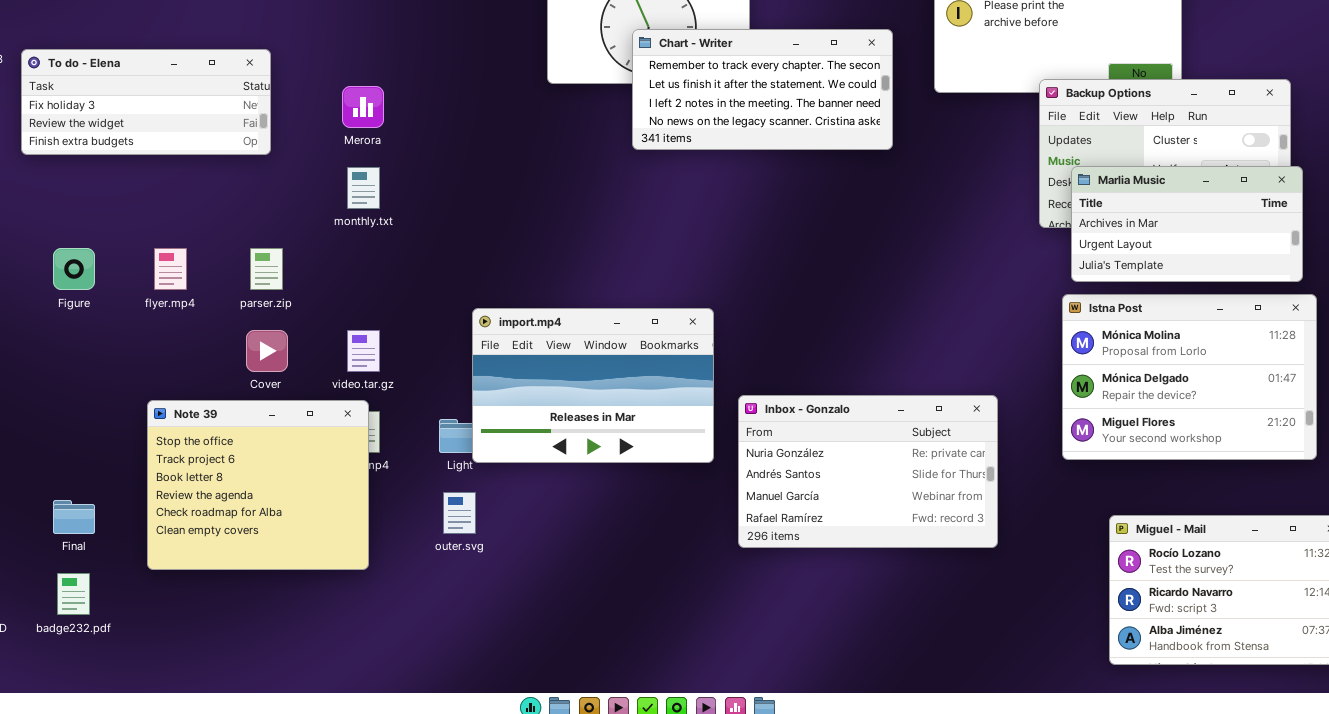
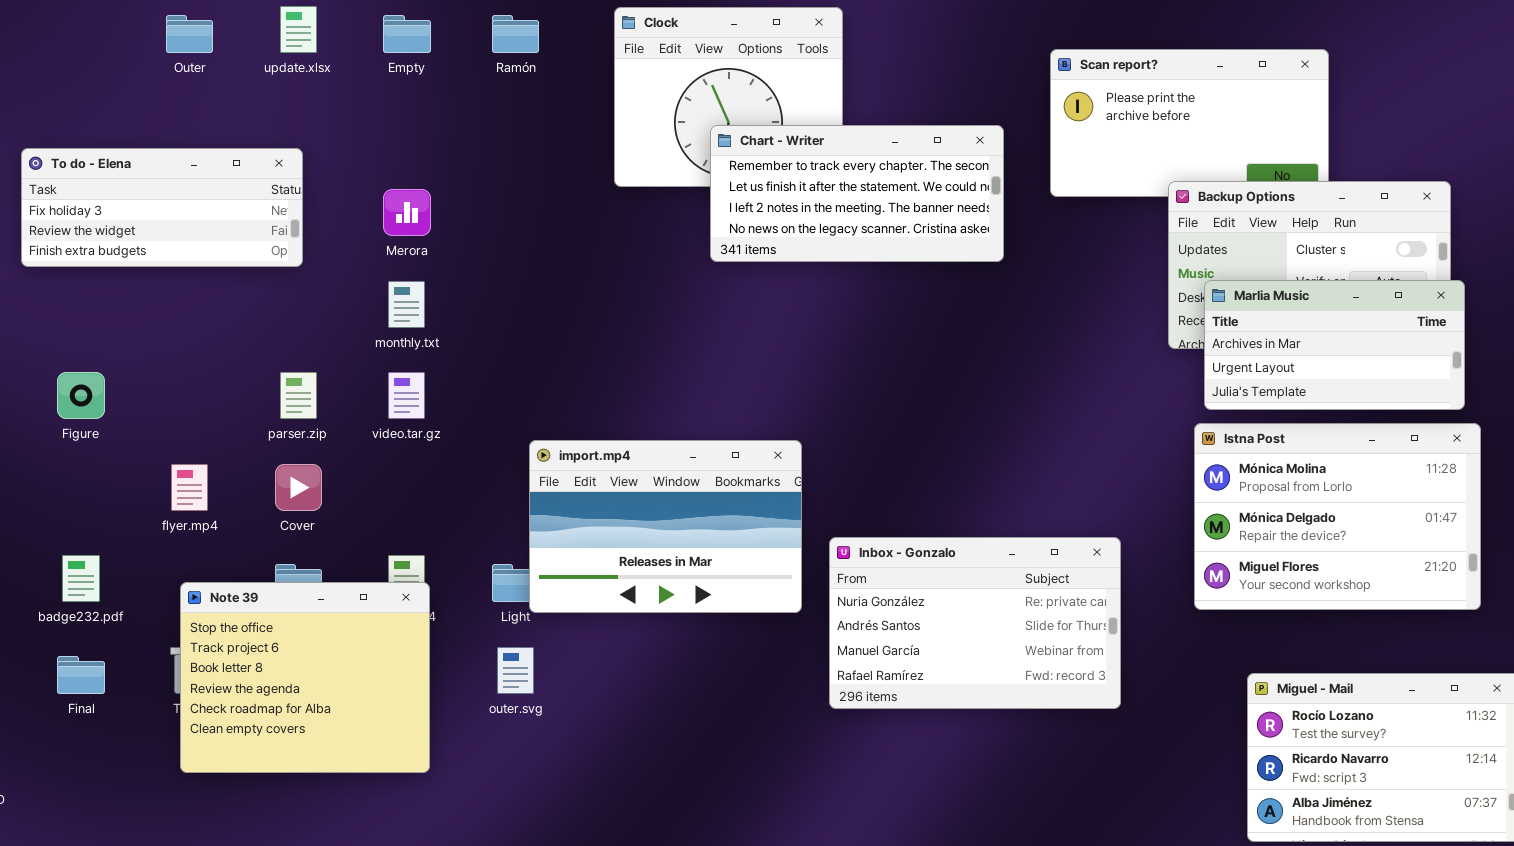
flyer.mp4: [154,248,187,290] -> [171,464,208,511], moved
video.tar.gz: [347,330,380,372] -> [388,372,425,419], moved
Note 39: [147,400,369,570] -> [180,582,430,773], moved
badge232.pdf: [57,573,90,615] -> [62,555,100,602], moved

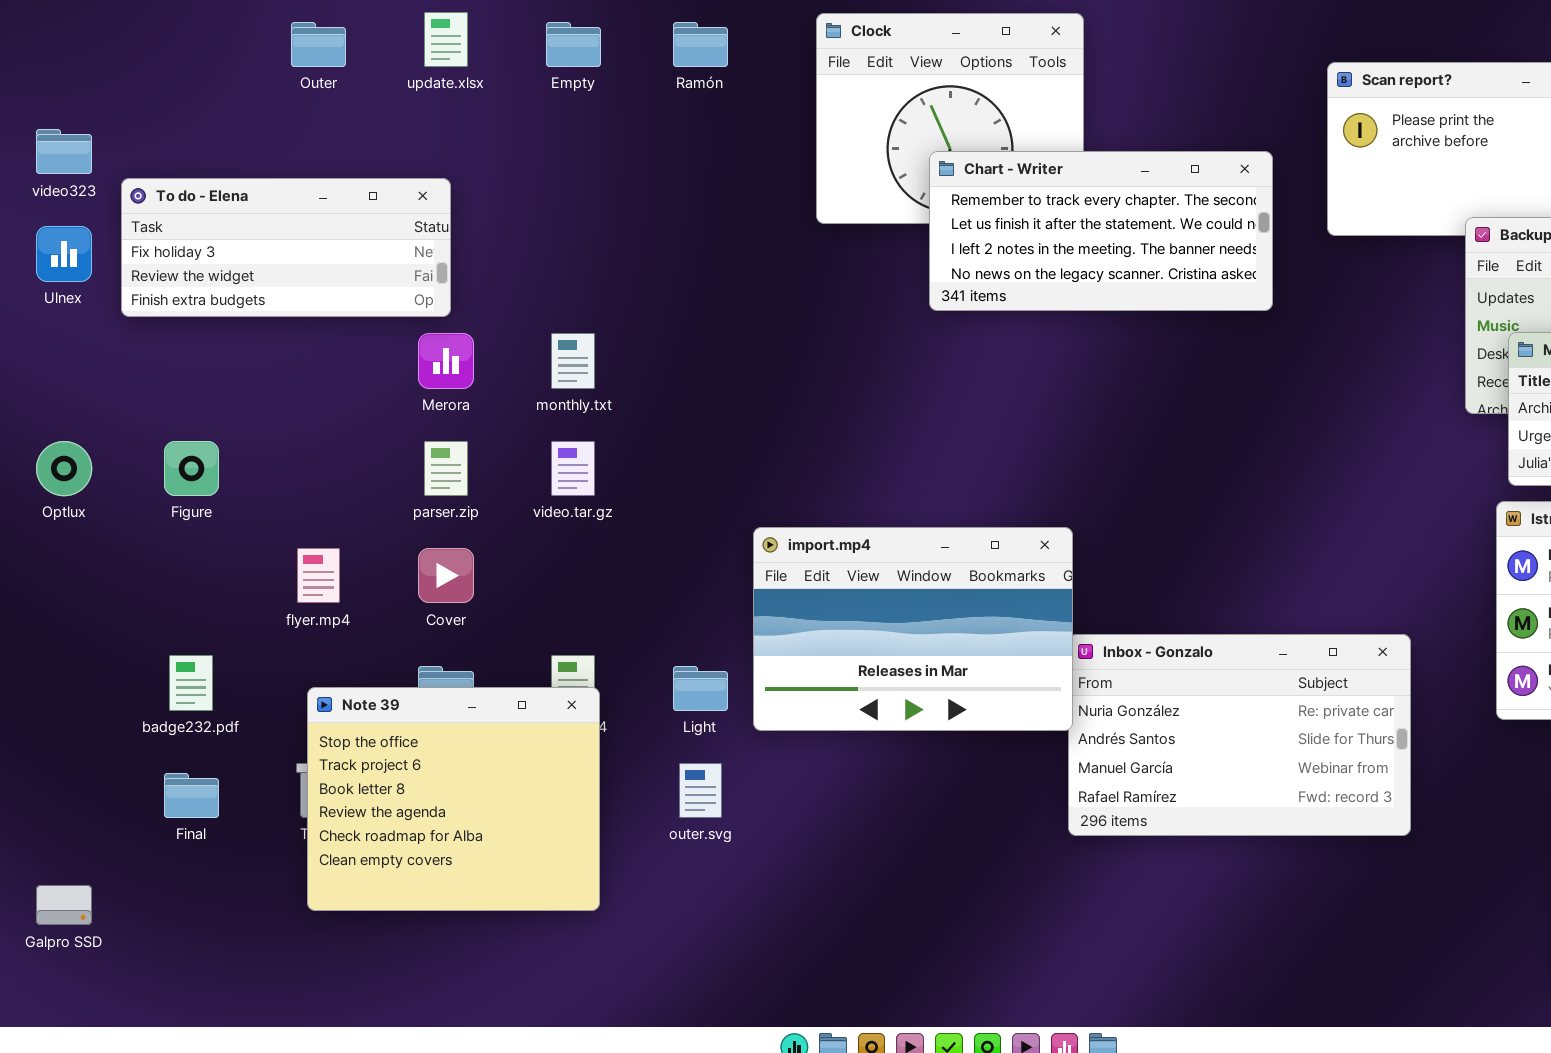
Merora: [383,189,431,236] -> [418,333,474,389], moved
import.mp4: [529,440,802,613] -> [753,527,1073,731], moved

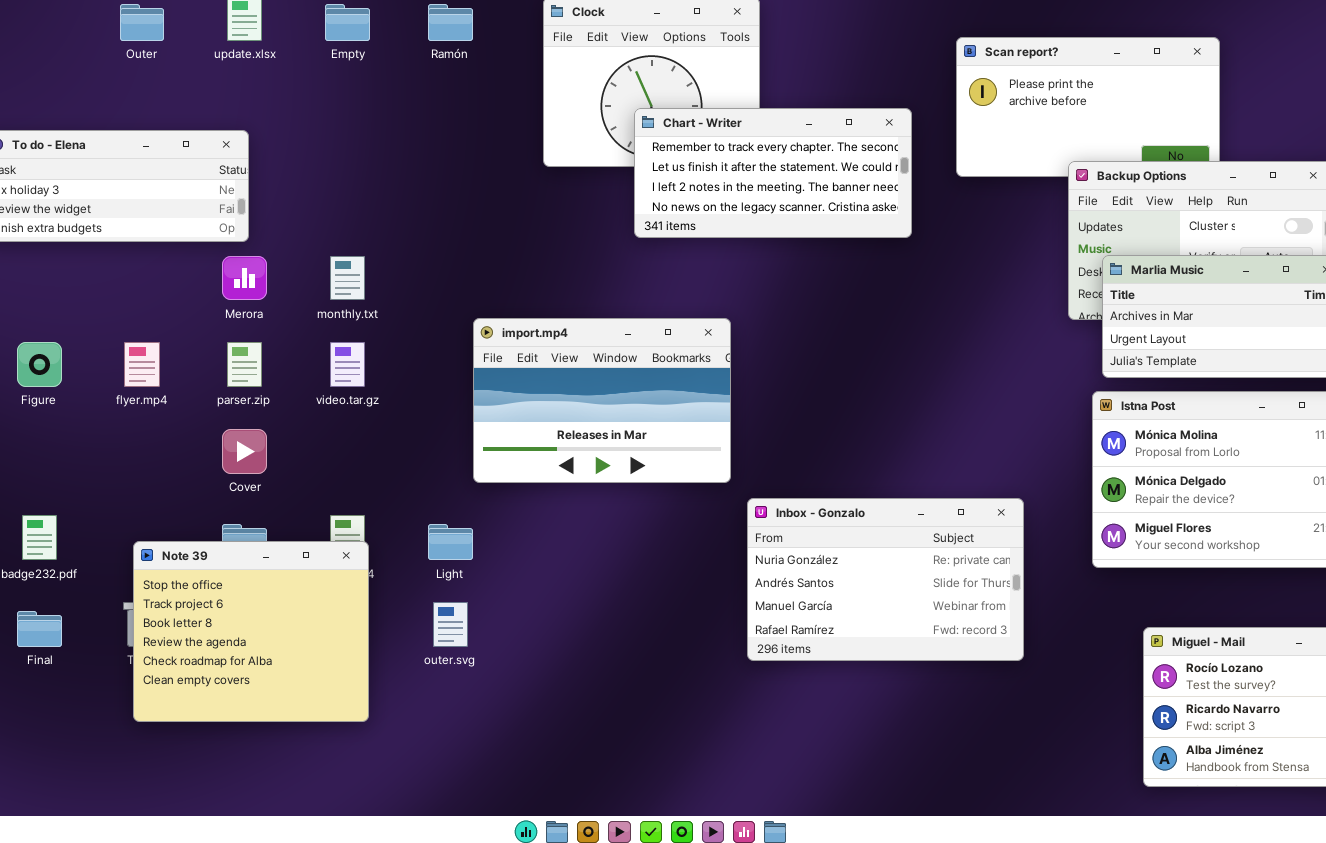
import.mp4: [753,527,1073,731] -> [473,318,731,483], moved
flyer.mp4: [297,548,340,603] -> [124,342,160,387], moved

